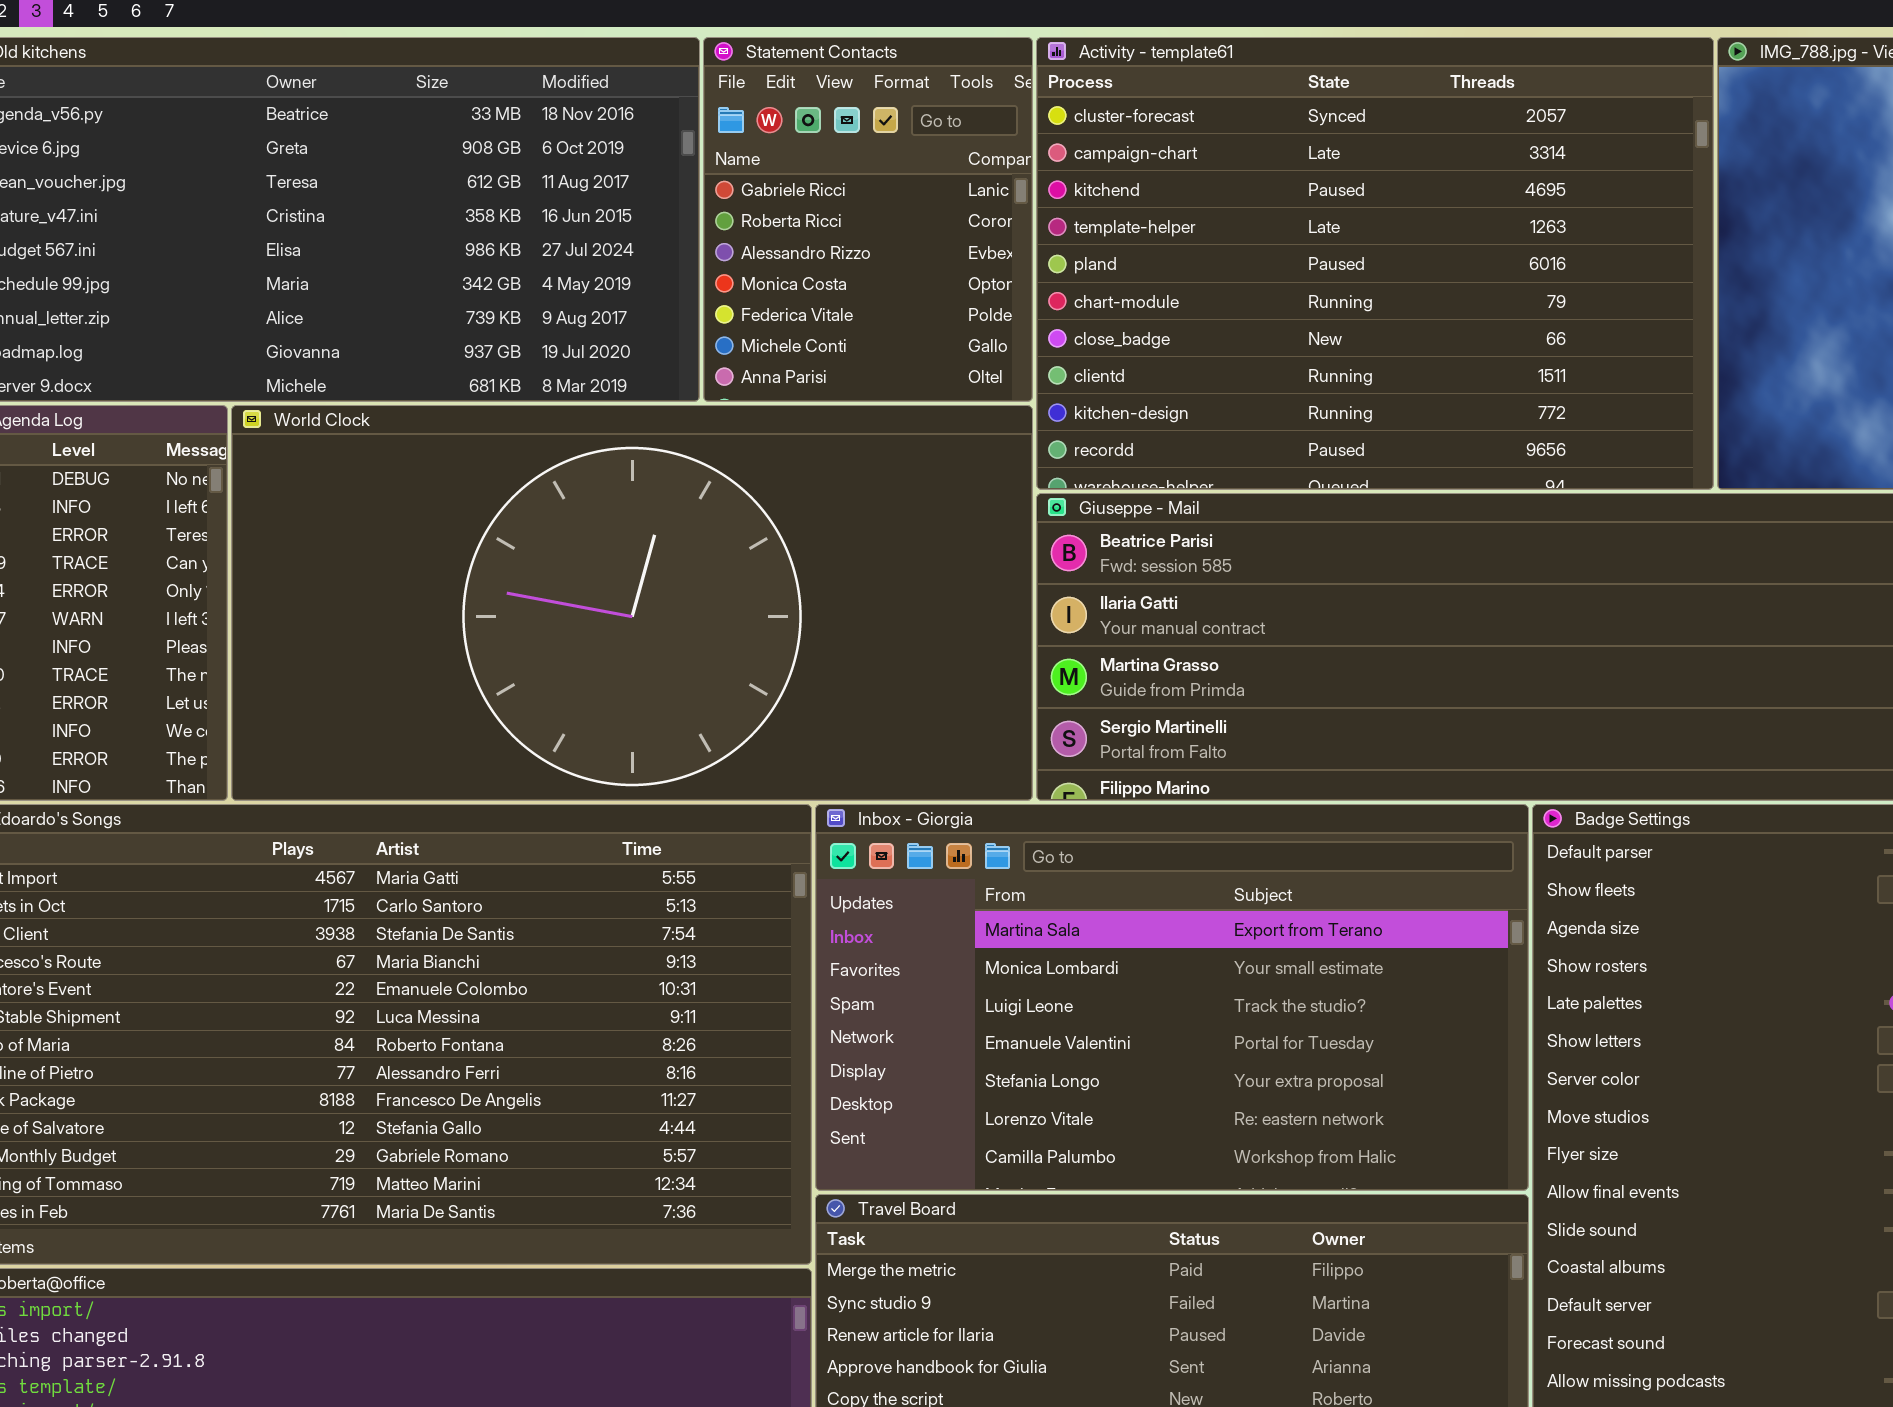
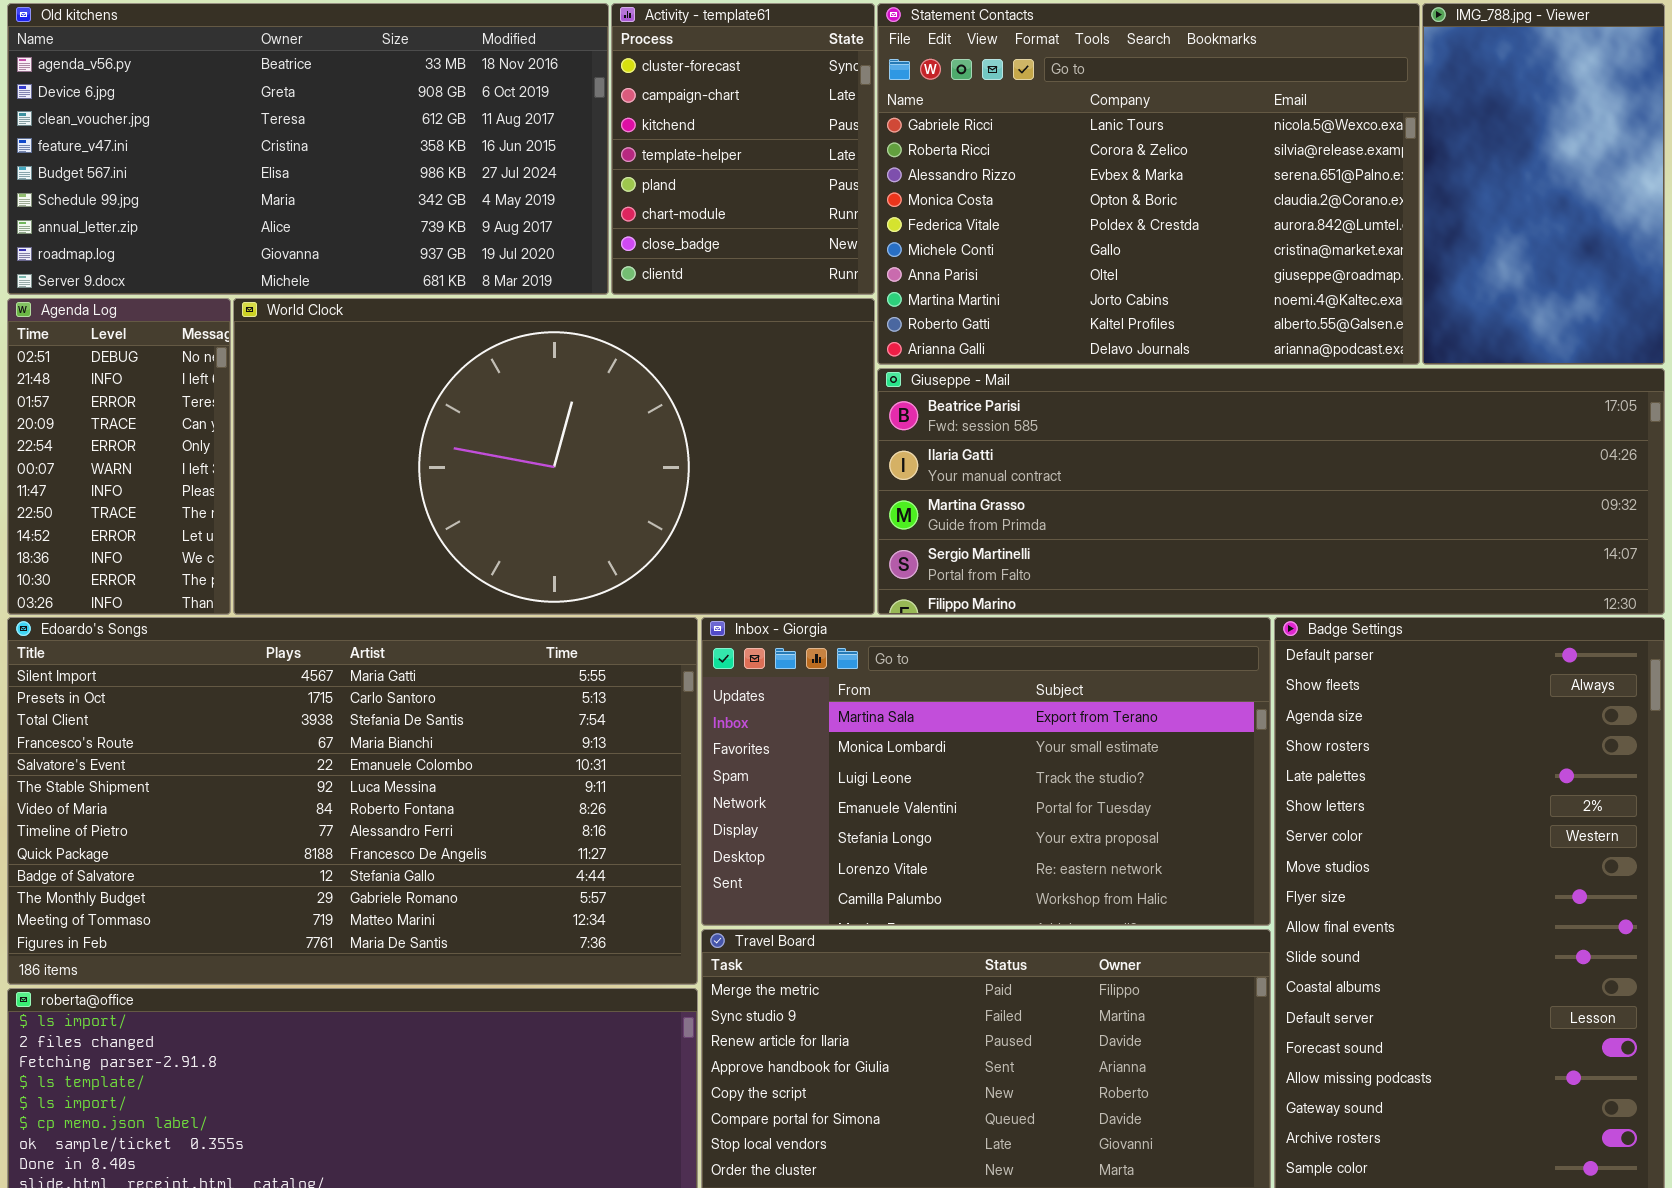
Statement Contacts: [703,37,1033,402] -> [877,3,1420,365], moved, resized
Activity - template61: [1036,37,1714,490] -> [611,3,875,295], moved, resized

